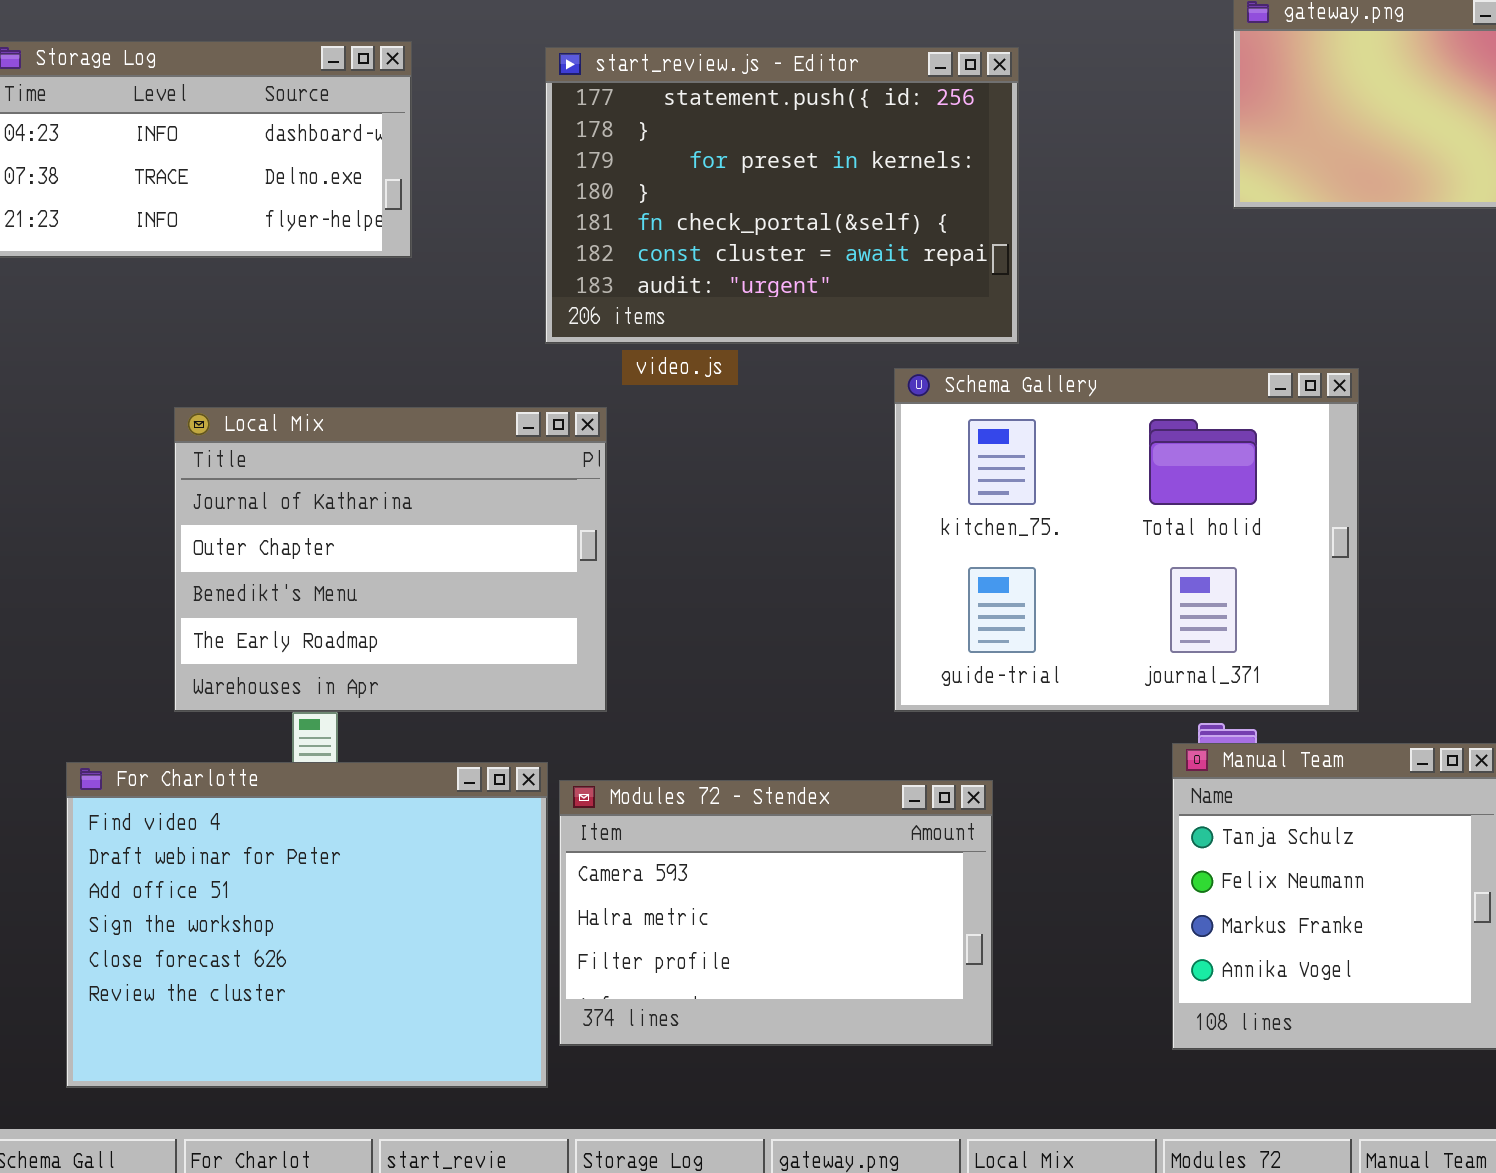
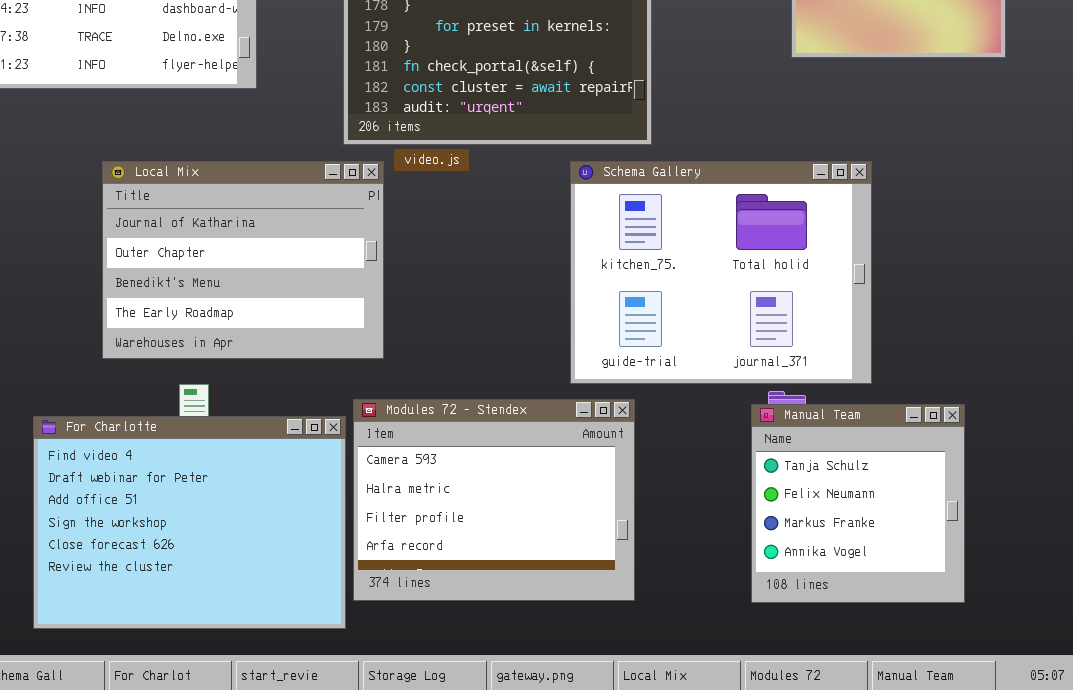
Local Mix: [174,407,607,712] -> [102,161,384,359], moved
Modules 72 - Stendex: [559,780,993,1046] -> [353,399,635,601], resized

